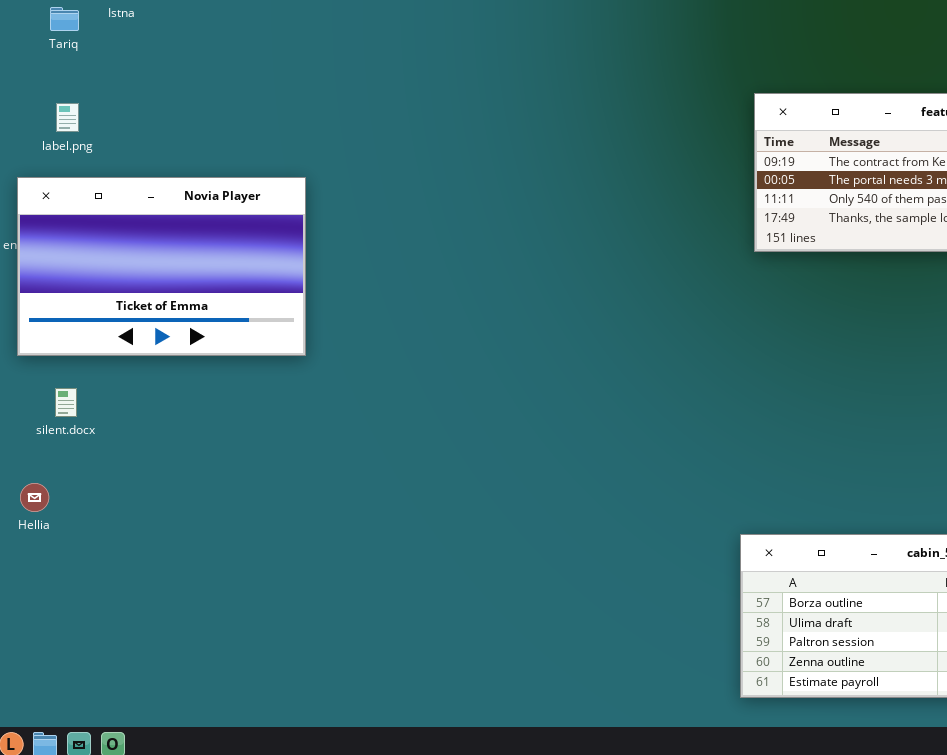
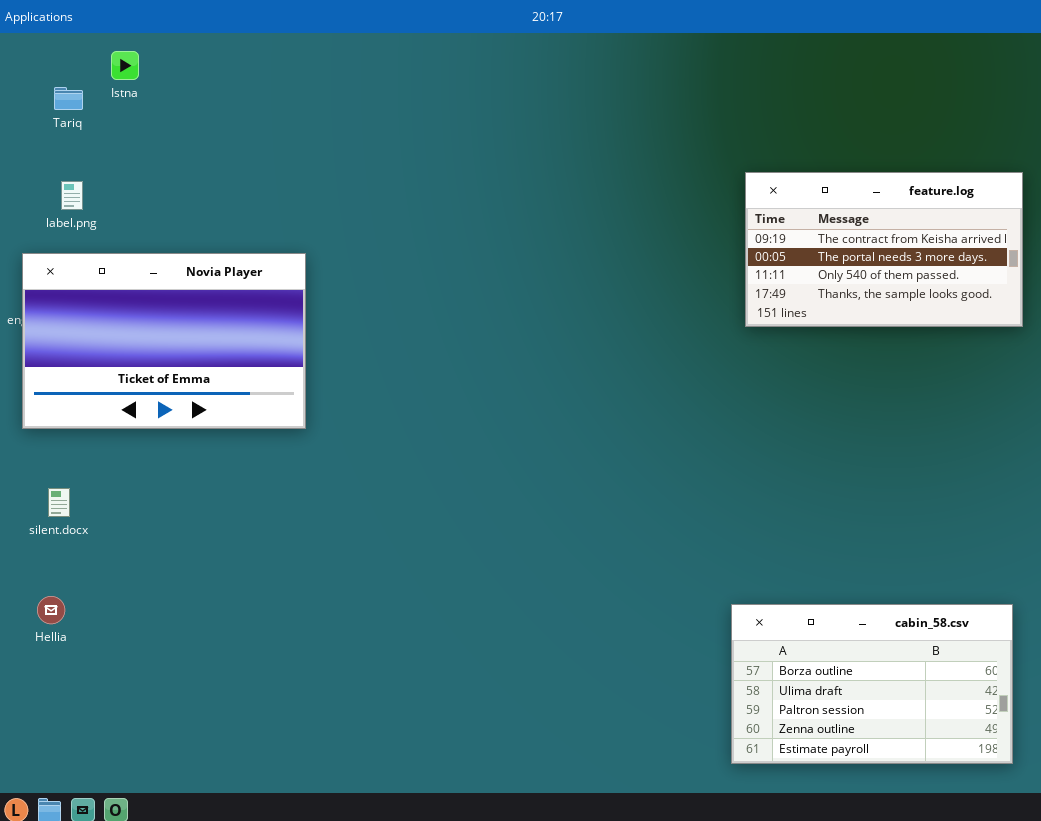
silent.docx: [55,388,77,417] -> [48,488,70,517], moved
Hellia: [20,483,49,512] -> [37,596,65,624], moved

